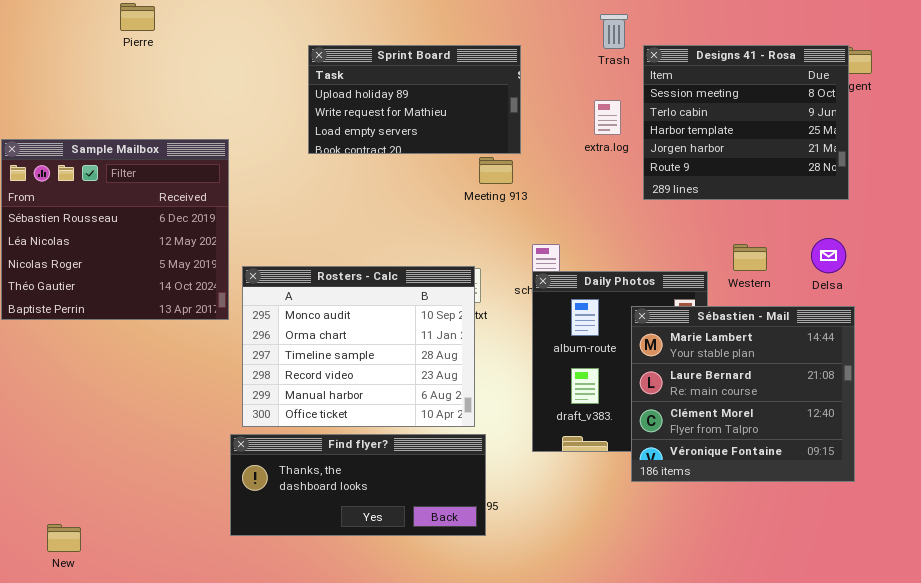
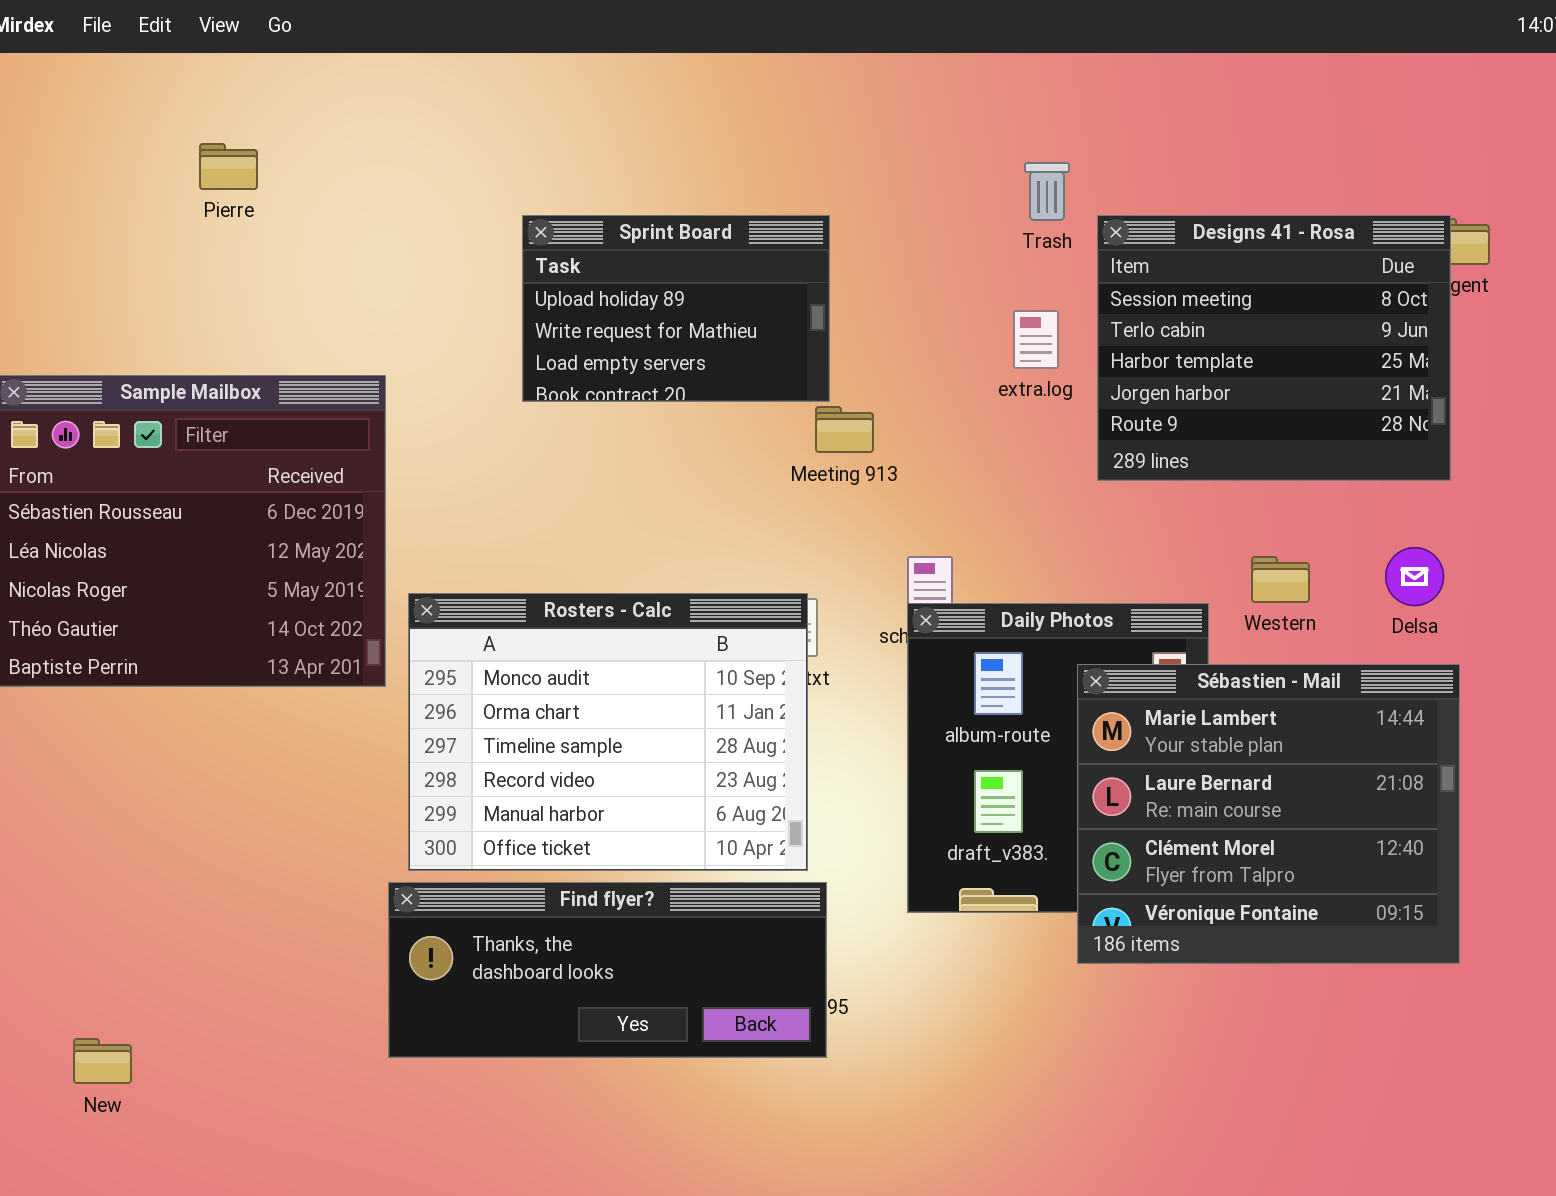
Sprint Board: [308,45,521,154] -> [522,215,830,402], resized

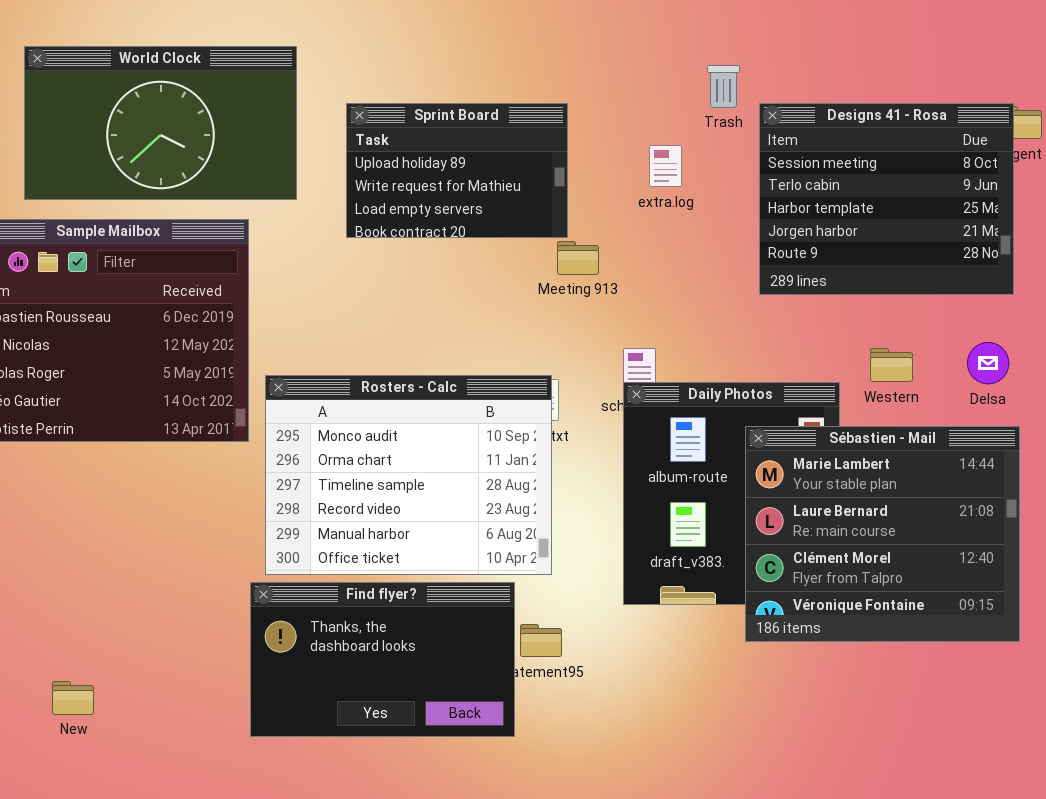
World Clock: none -> [24,46,297,200], opened
extra.log: [1013,310,1059,369] -> [649,145,682,187], moved
Find flyer?: [388,882,827,1058] -> [250,582,515,737], resized
New: [73,1038,132,1084] -> [52,681,94,715], moved

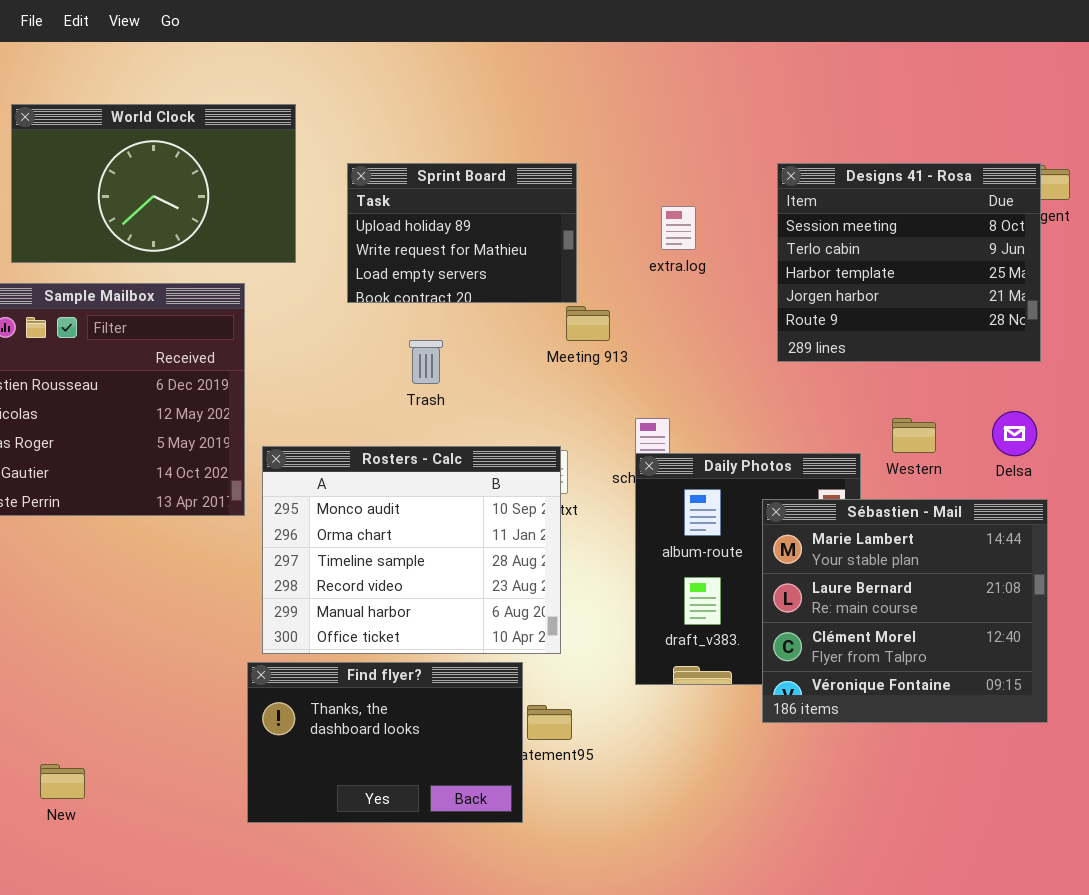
Trash: [707,65,740,108] -> [409,340,443,384], moved

